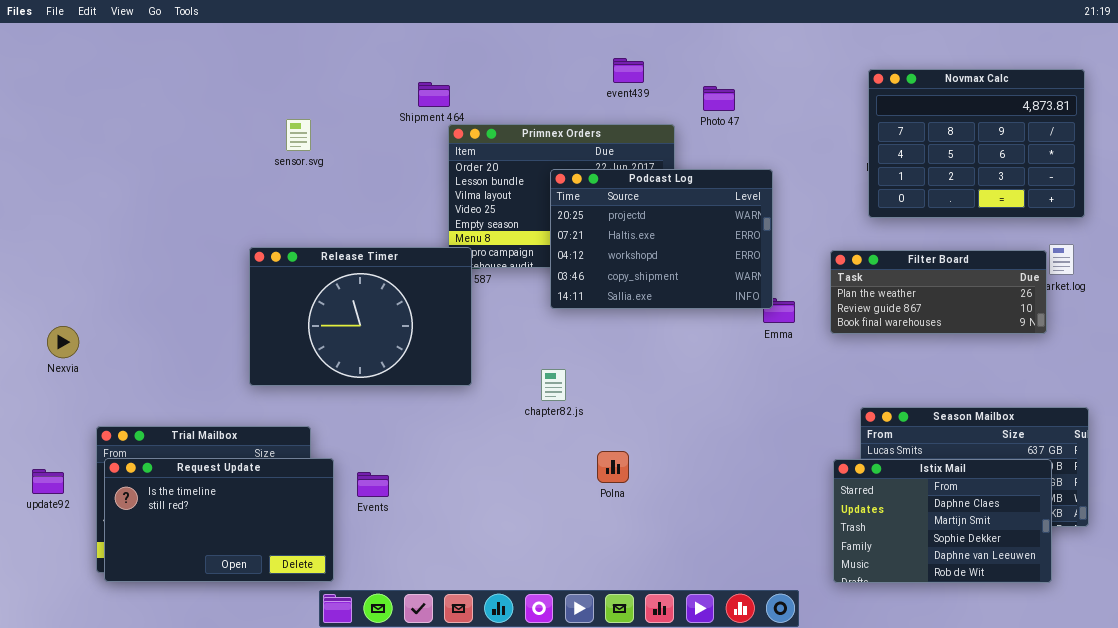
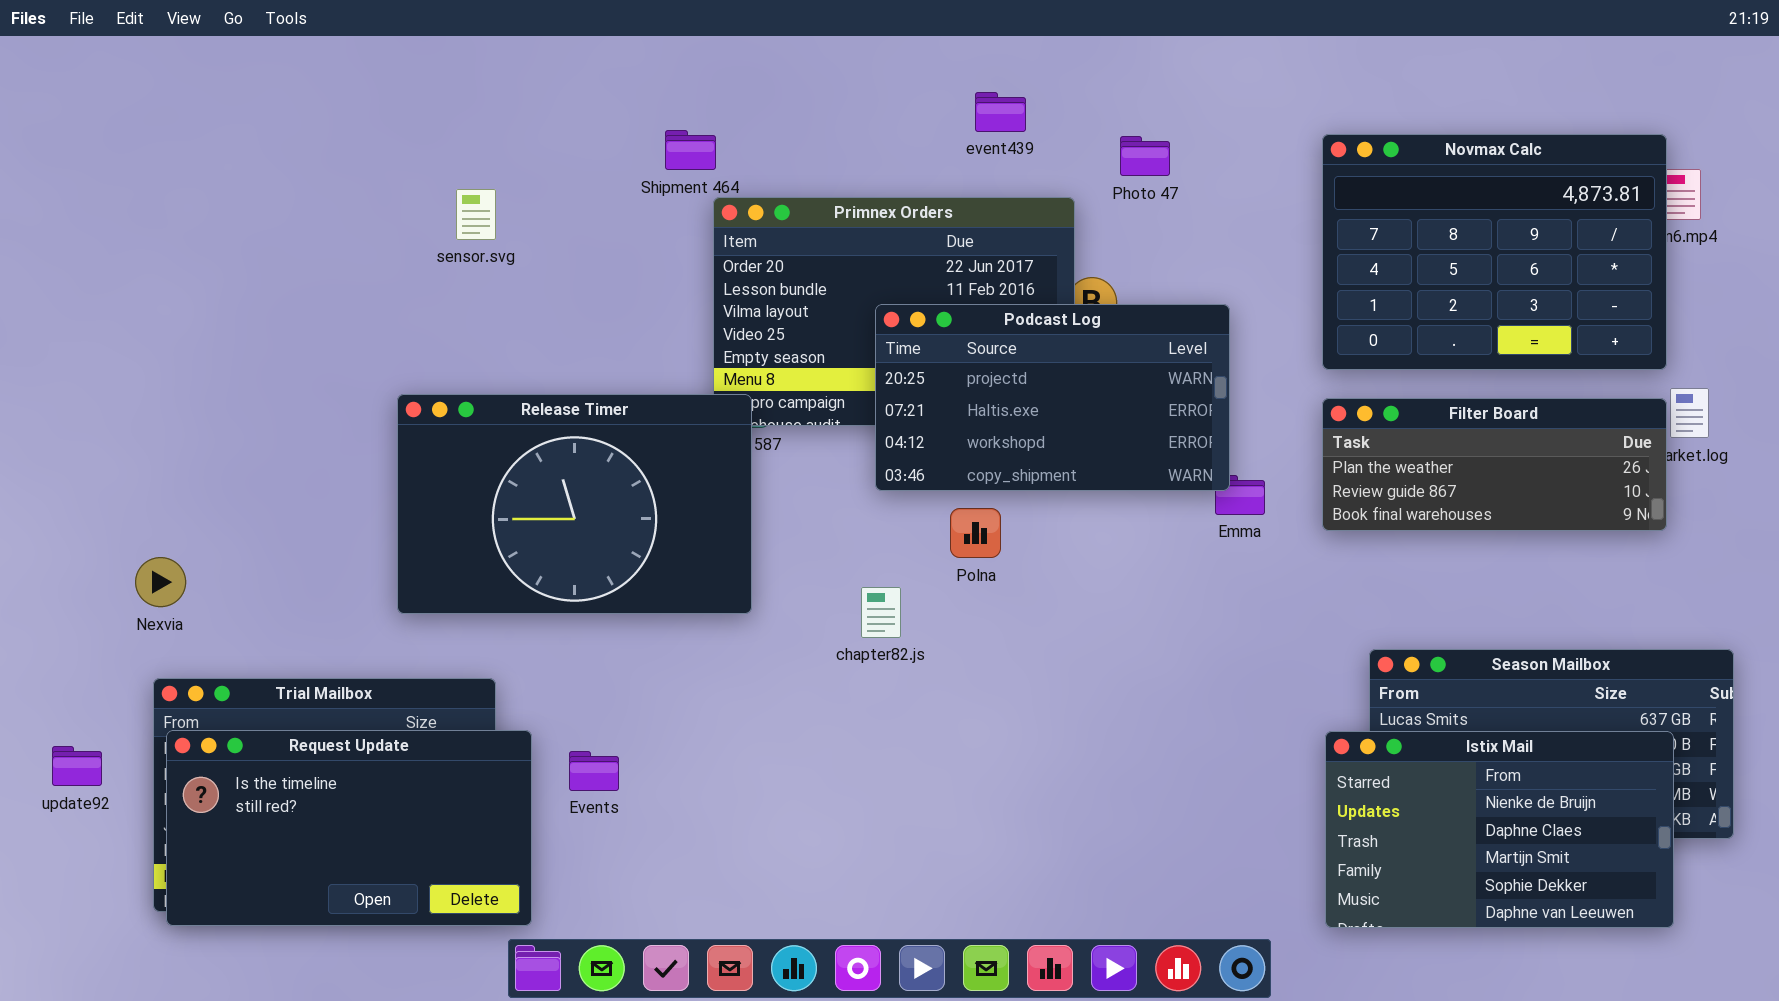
Novmax Calc: [868,69,1085,218] -> [1322,134,1667,370], moved
Podcast Log: [550,169,773,309] -> [875,304,1230,491], resized
Nexvia: [47,326,79,358] -> [135,557,186,607], moved
Polna: [597,451,629,483] -> [950,508,1001,558], moved
Istix Mail: [833,459,1052,583] -> [1325,731,1674,928], scrolled up 1 row

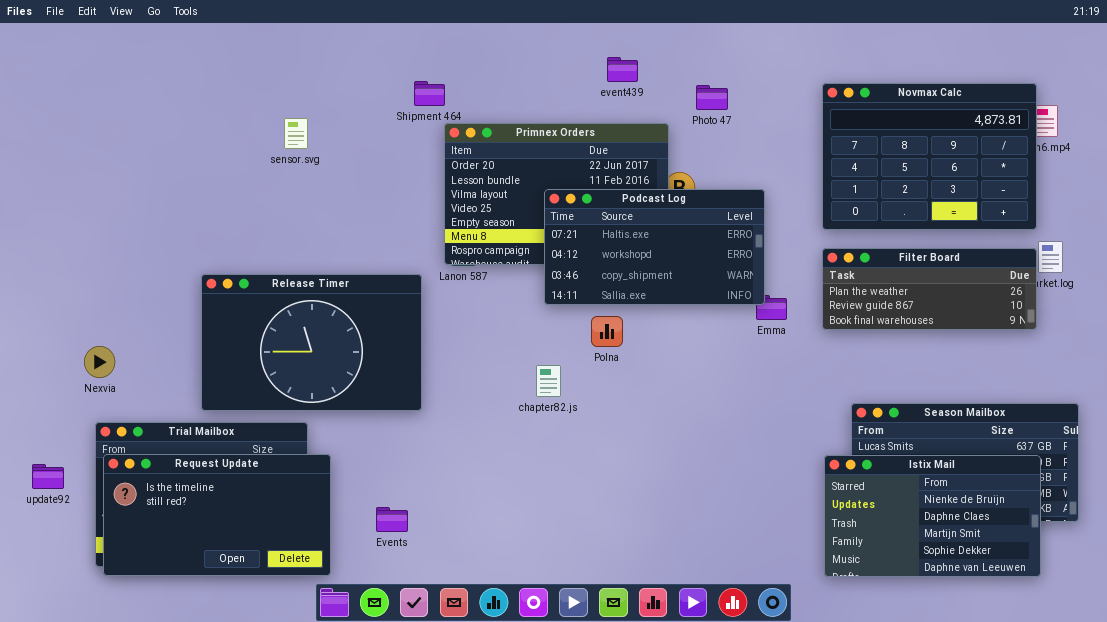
Podcast Log: [875,304,1230,491] -> [544,189,765,305], scrolled down 1 row
Release Timer: [397,394,752,614] -> [201,274,422,411], moved
Events: [569,751,619,791] -> [376,507,408,532], moved

